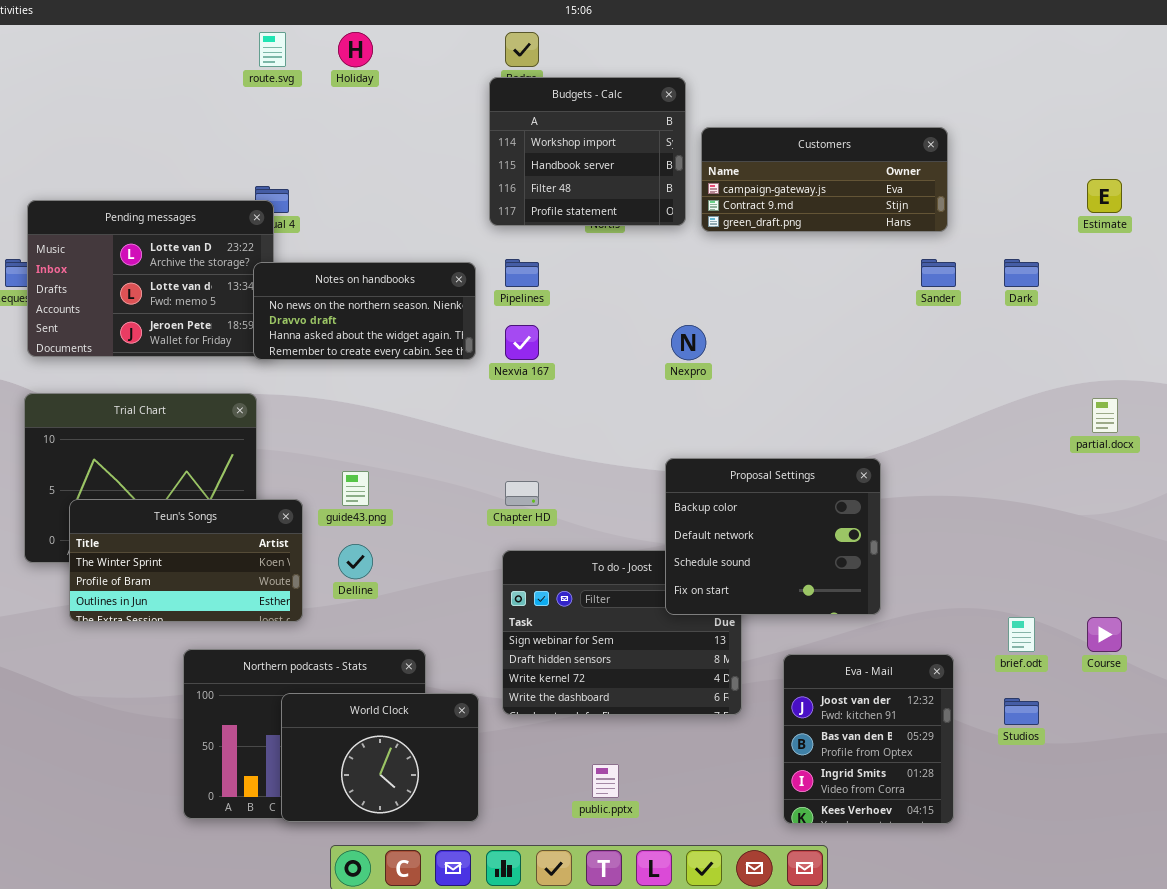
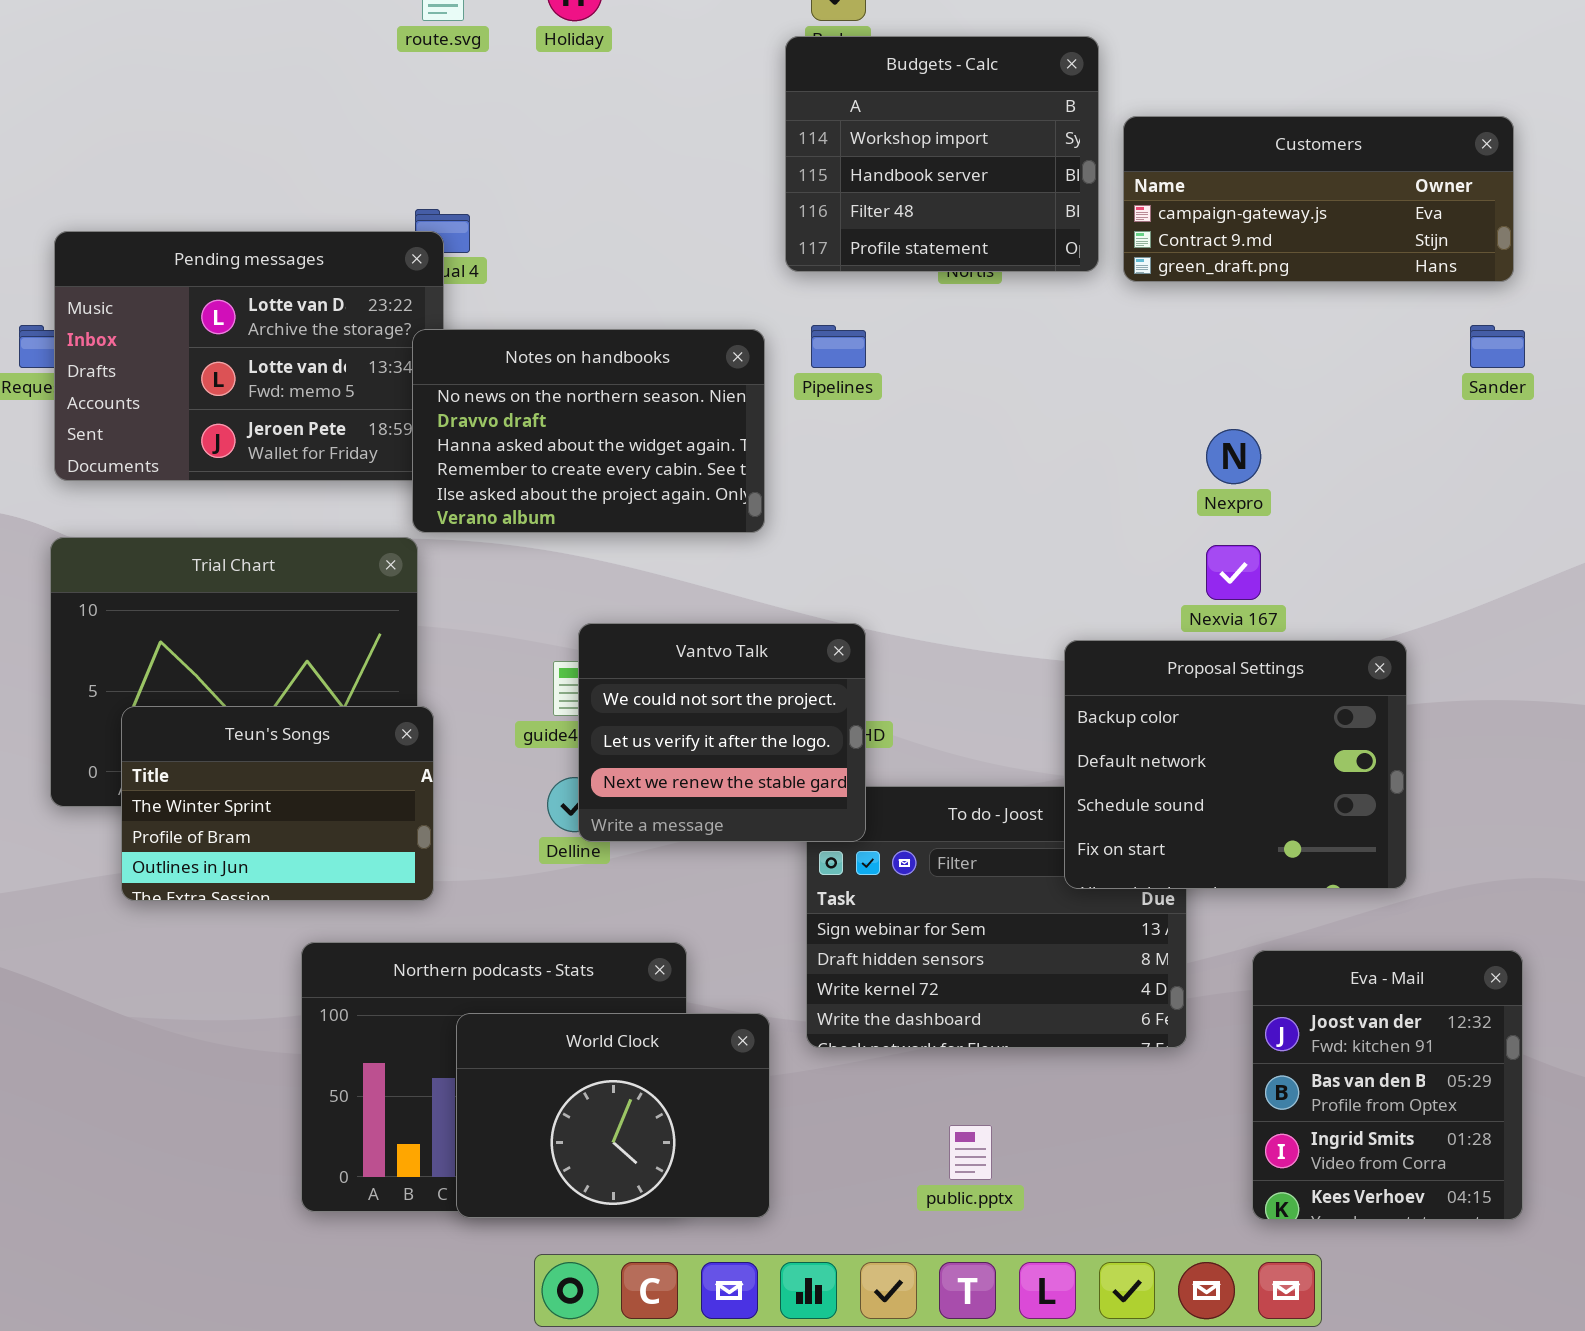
Notes on handbooks: [253,262,476,360] -> [412,329,765,533], resized
Nexvia 167: [505,325,539,360] -> [1206,545,1261,600], moved
Nexpro: [671,325,706,360] -> [1206,429,1261,484], moved
Vantvo Talk: none -> [578,623,866,842], opened
Teun's Songs: [69,499,303,622] -> [121,706,434,901], resized

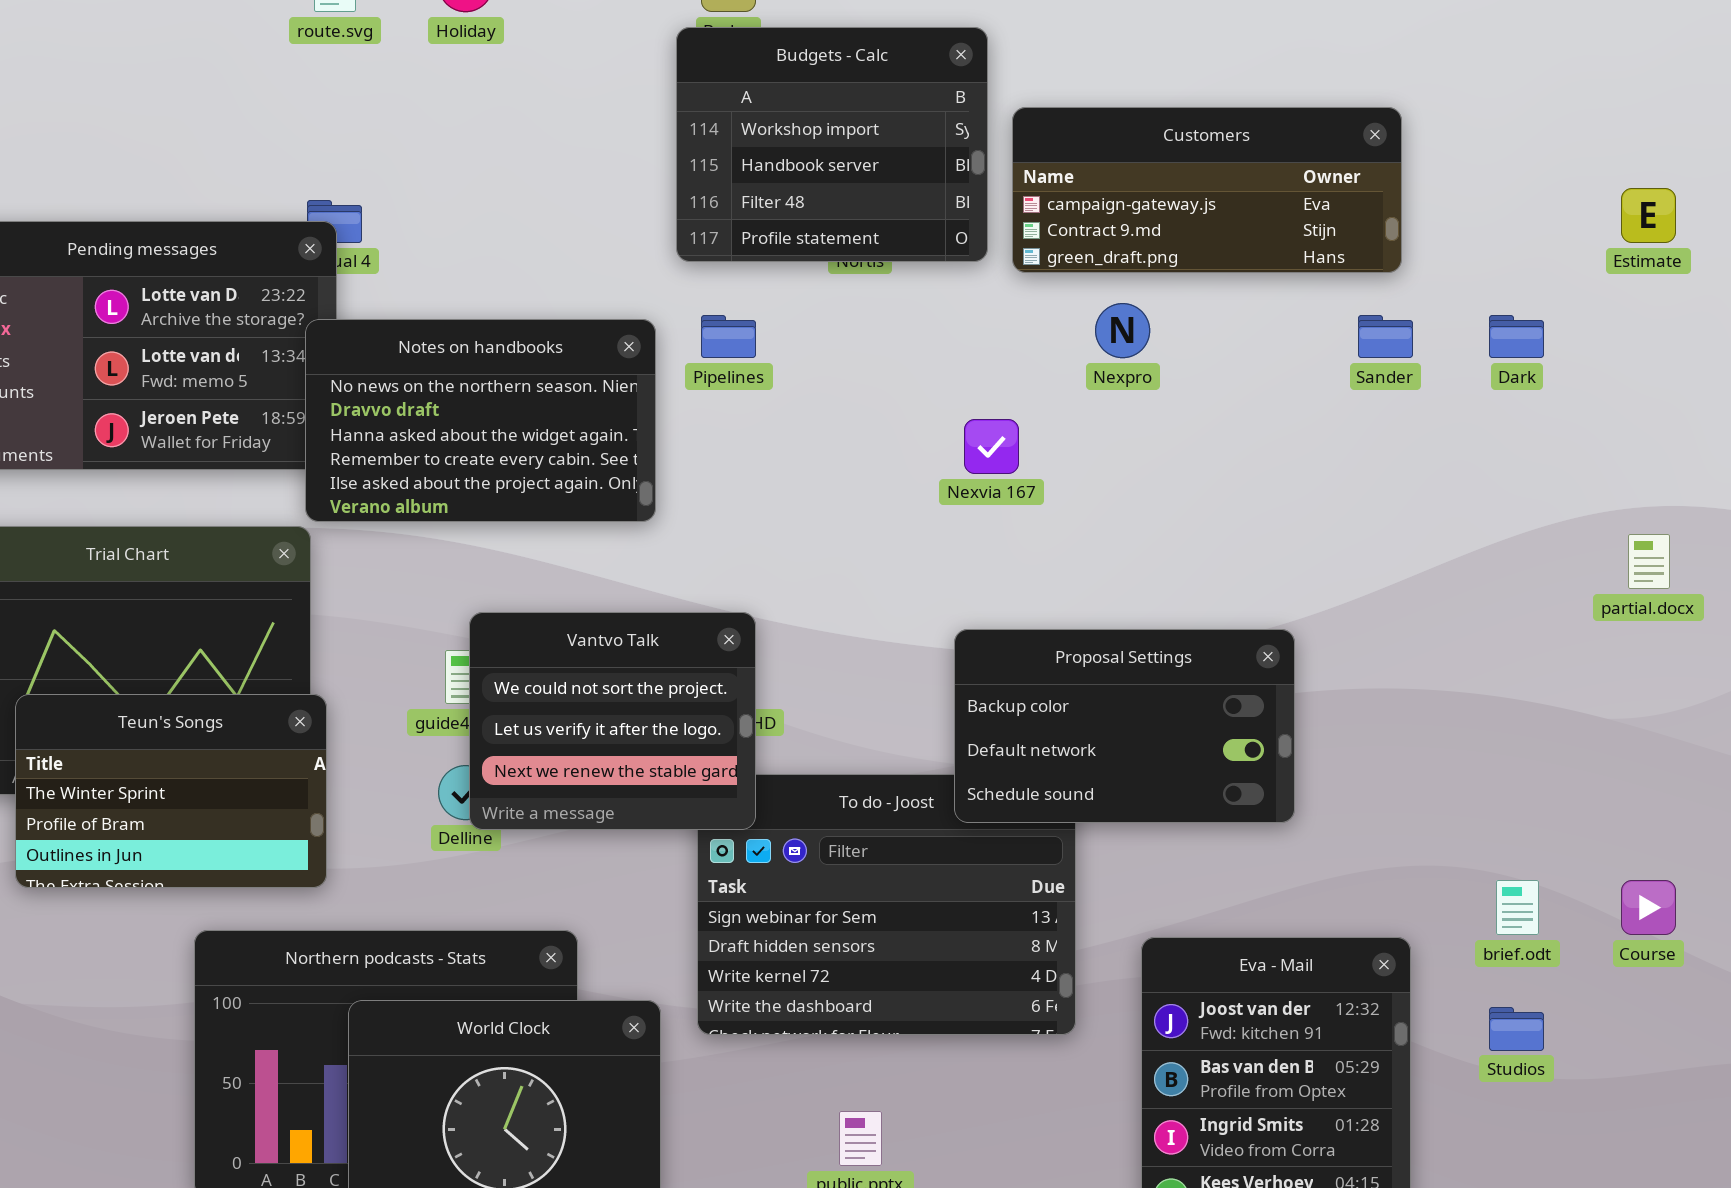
Nexpro: [1206,429,1261,484] -> [1095,303,1150,358], moved
Nexvia 167: [1206,545,1261,600] -> [964,419,1019,474], moved
Proposal Settings: [1064,640,1407,889] -> [954,629,1295,823], resized

